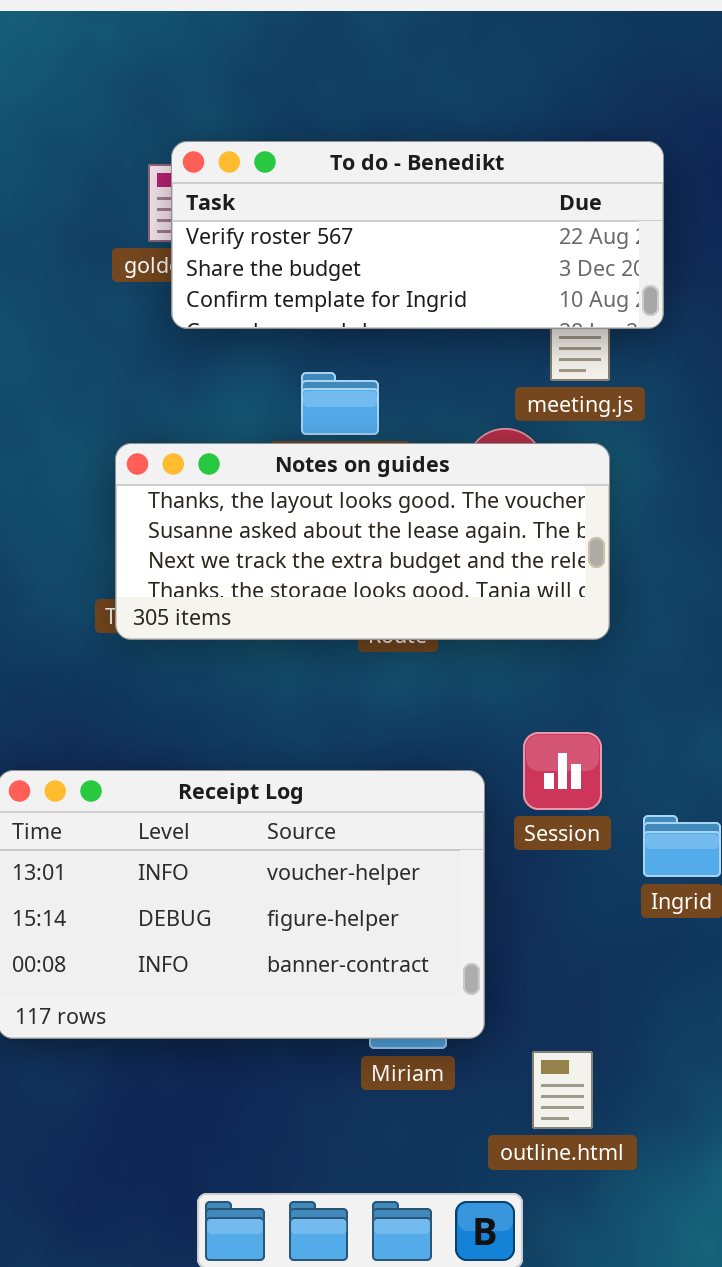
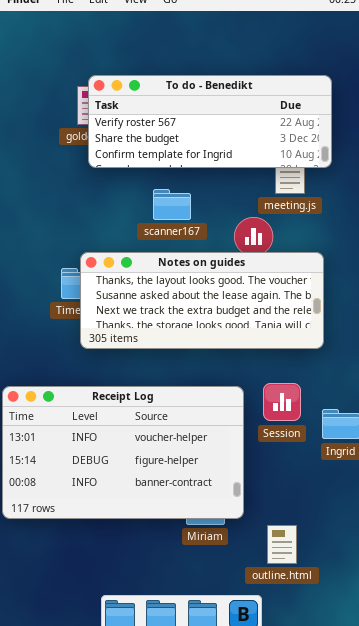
Notes on guides: [115,443,610,640] -> [80,252,324,349], moved
Session: [523,732,602,810] -> [263,383,301,421], moved

